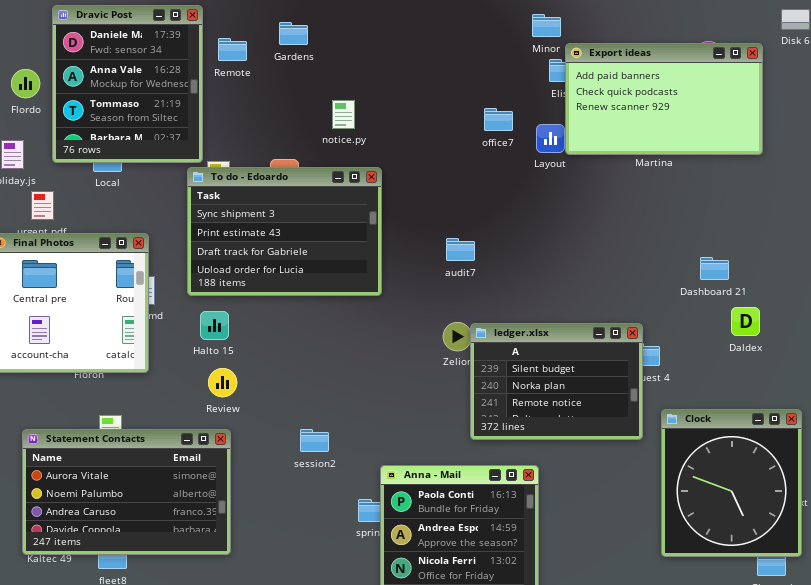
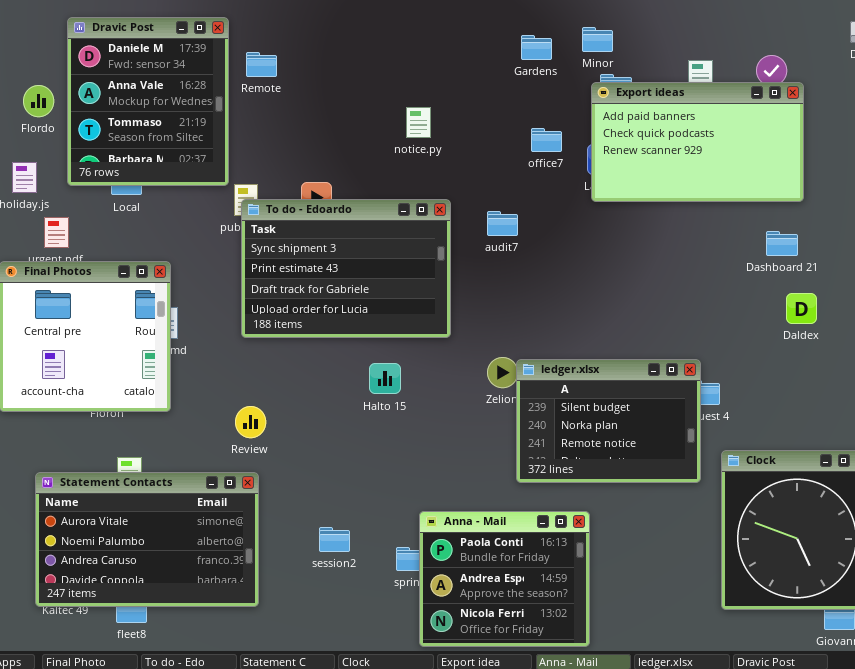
Gardens: [279,22,308,45] -> [521,35,552,60], moved
Export ideas: [565,43,763,155] -> [591,82,804,202], moved
notice.py: [332,100,355,129] -> [406,107,431,138], moved
To do - Edoardo: [187,167,382,296] -> [241,199,451,338], moved
audit7: [446,238,475,261] -> [487,211,518,236], moved
Dashboard 21: [700,257,729,280] -> [766,231,798,256], moved
Daldex: [731,307,760,336] -> [786,293,817,324], moved
Halto 15: [200,311,229,340] -> [369,363,401,394], moved
session2: [300,429,329,452] -> [319,527,350,552], moved

